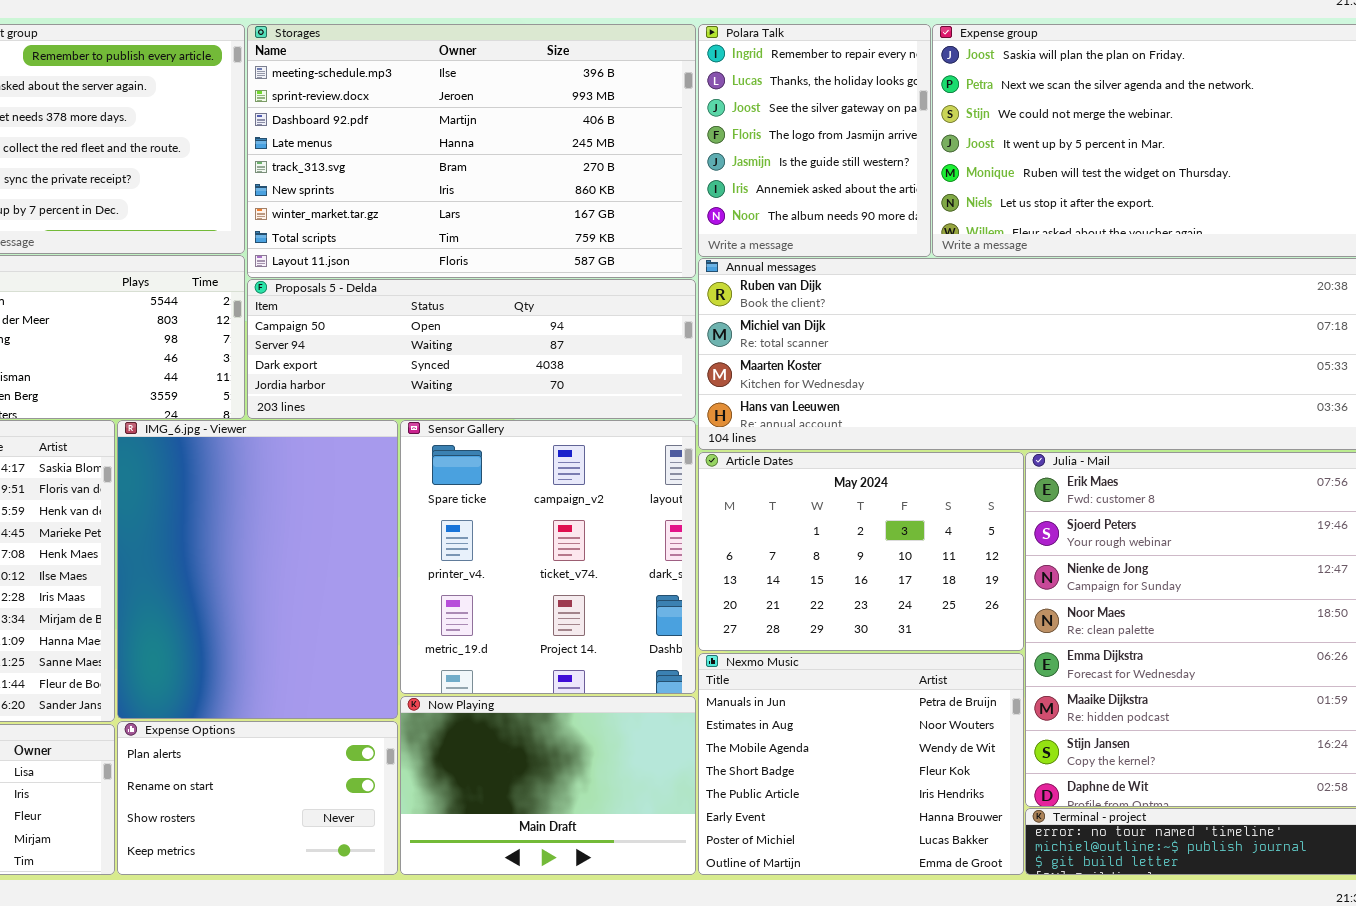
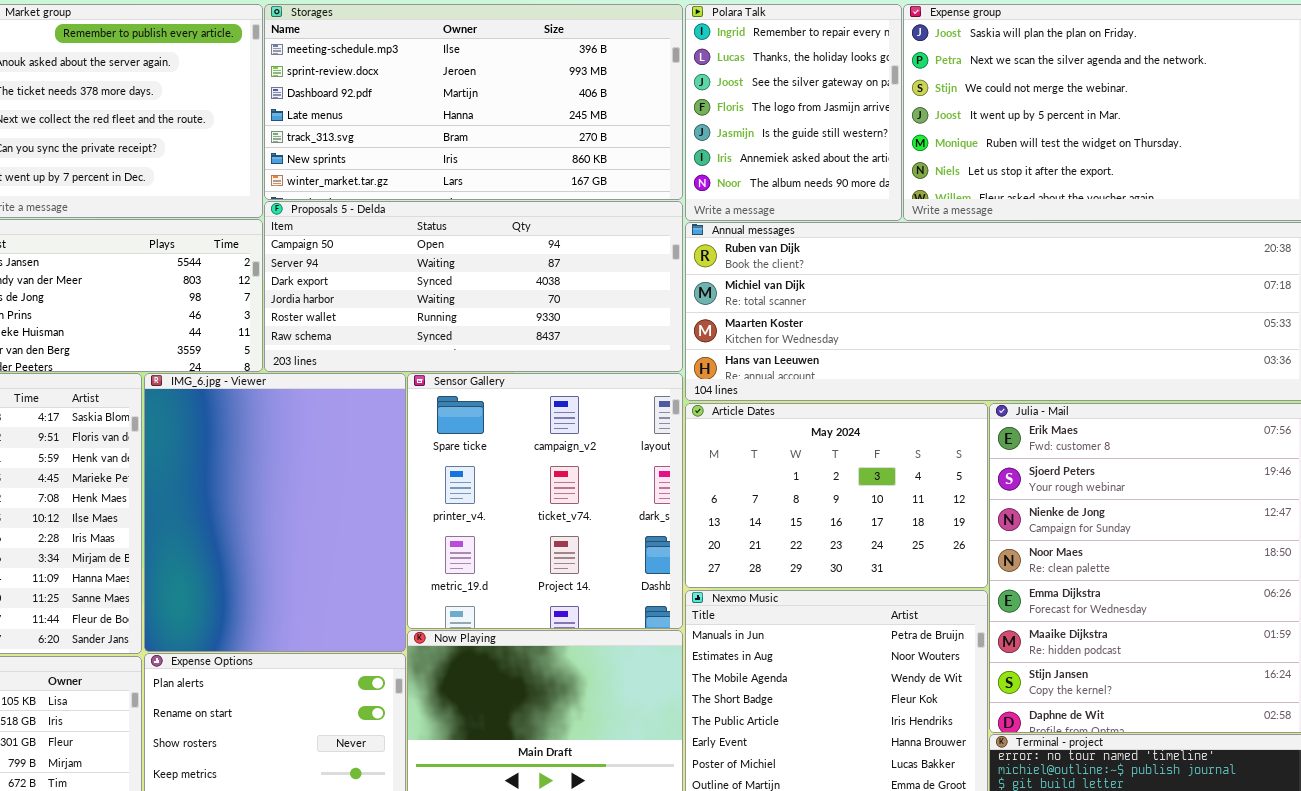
Storages: [247,24,696,278] -> [264,4,683,200], resized
Proposals 5 - Delda: [247,279,696,419] -> [264,201,683,372], resized

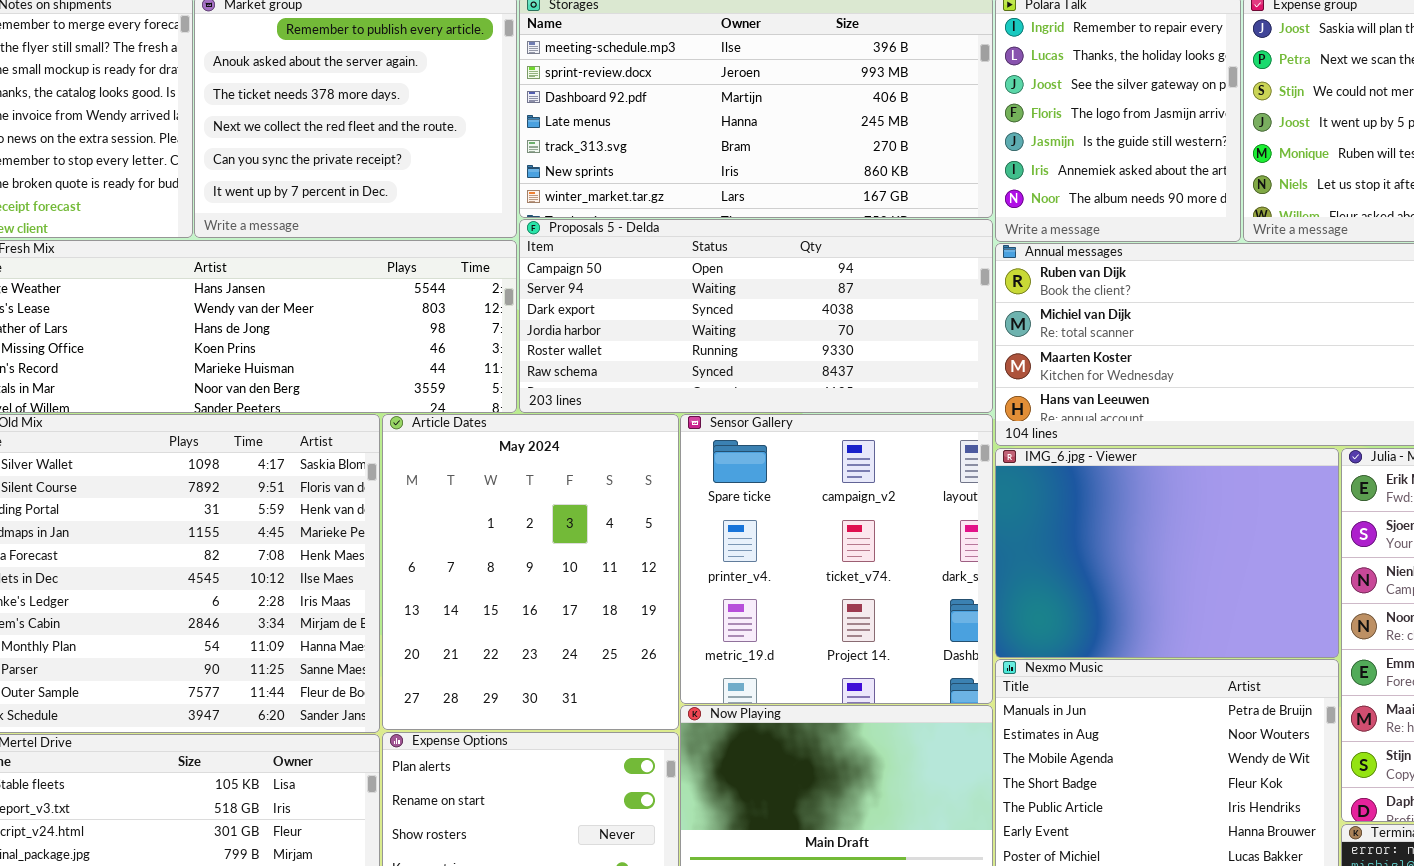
IMG_6.jpg - Viewer: [144,373,406,652] -> [995,448,1339,658], moved, resized
Article Dates: [685,403,988,588] -> [382,414,679,730], moved, resized

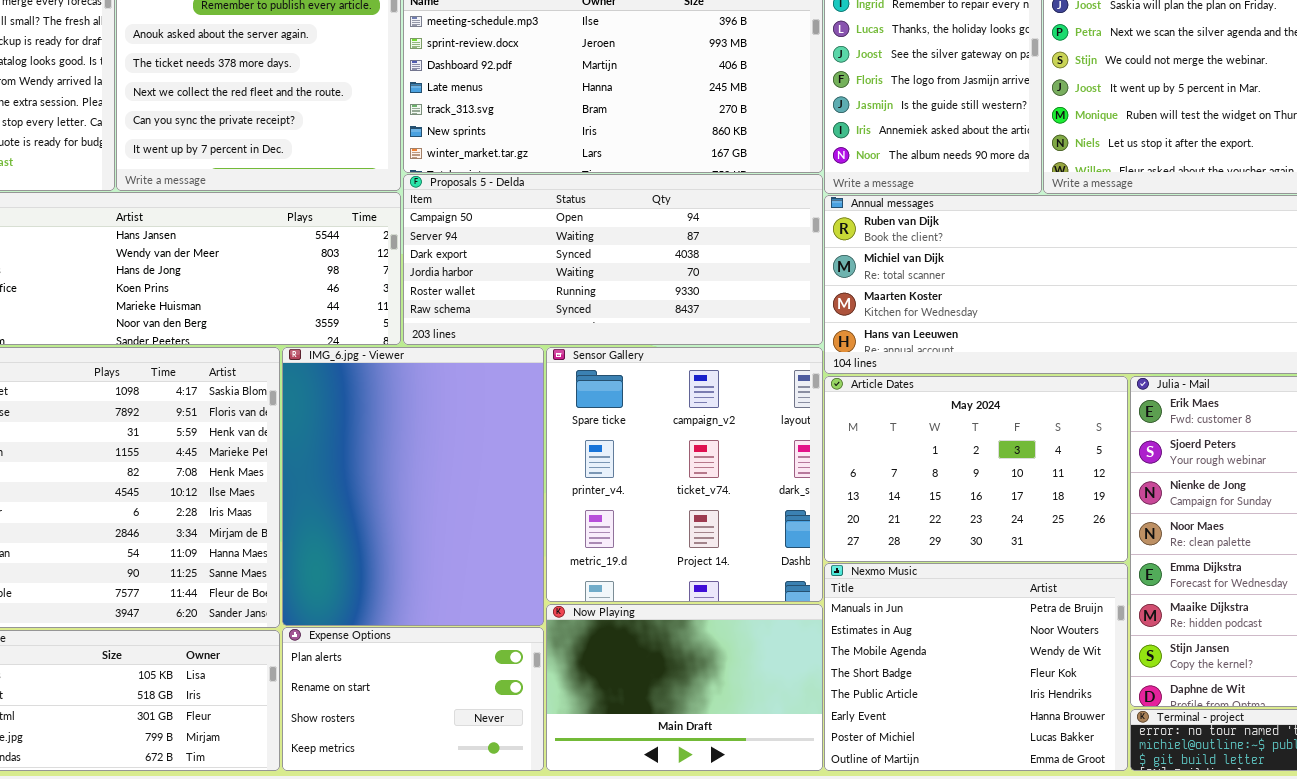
Article Dates: [382,414,679,730] -> [824,376,1128,562], moved, resized
IMG_6.jpg - Viewer: [995,448,1339,658] -> [282,347,544,626], moved, resized

